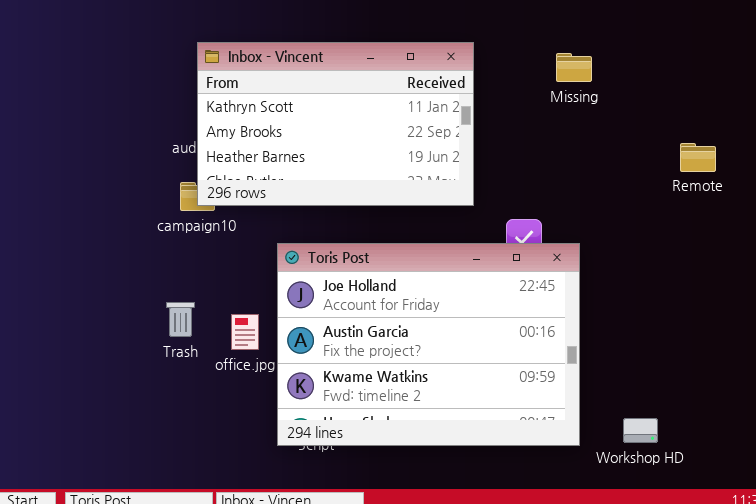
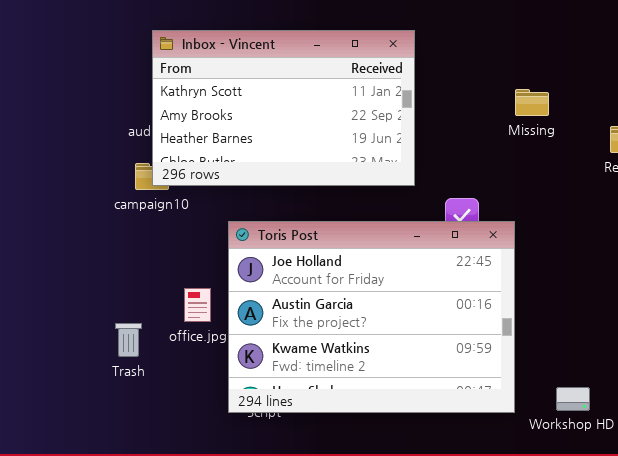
Missing: [556,53,592,82] -> [515,89,549,116], moved
Trash: [166,302,195,337] -> [115,323,142,357], moved

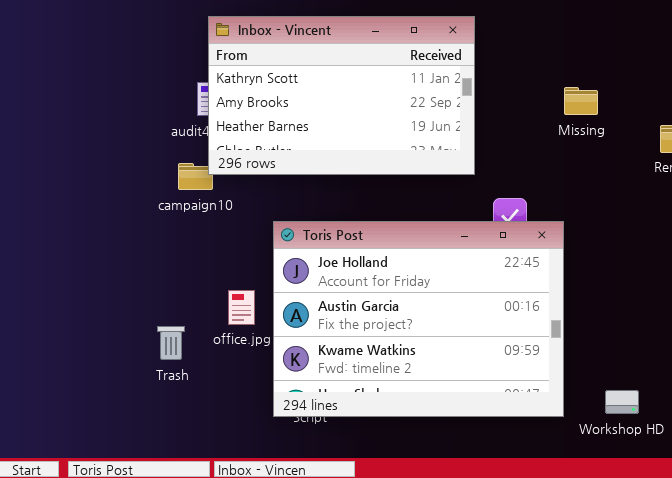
Inbox - Vincent: [152,30,415,186] -> [208,16,475,175], moved

